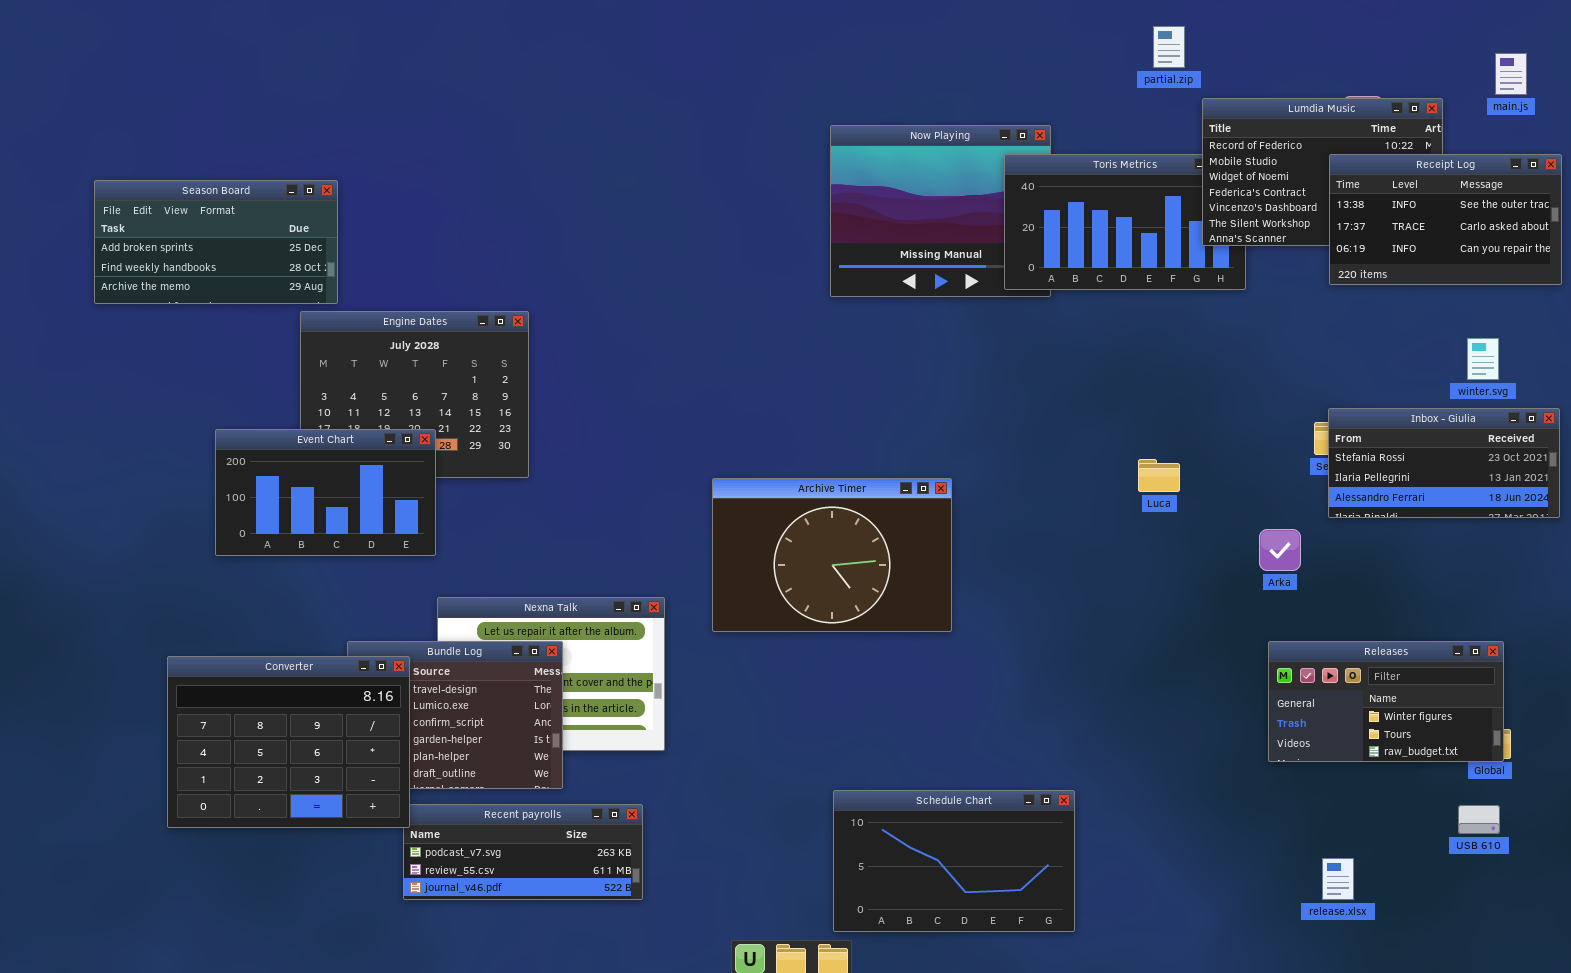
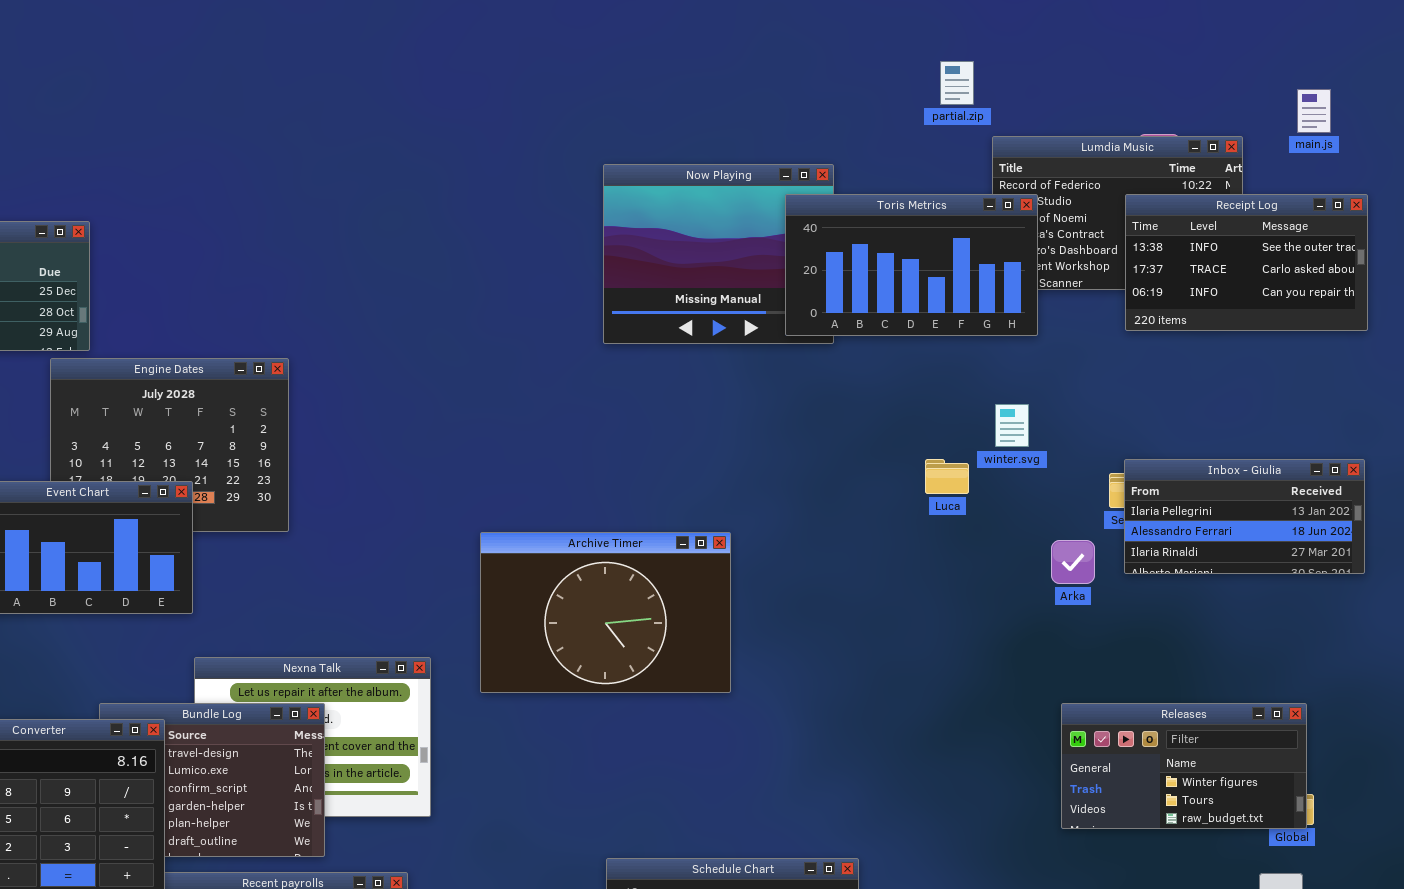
Toris Metrics: [1004,154,1246,290] -> [785,194,1038,336], raised
winter.svg: [1467,338,1499,380] -> [995,404,1029,447], moved
Inbox - Giulia: [1328,408,1560,518] -> [1124,459,1365,574], scrolled down 1 row
Luca: [1138,459,1180,492] -> [925,459,969,494], moved
Arka: [1259,529,1301,571] -> [1051,540,1095,584], moved

